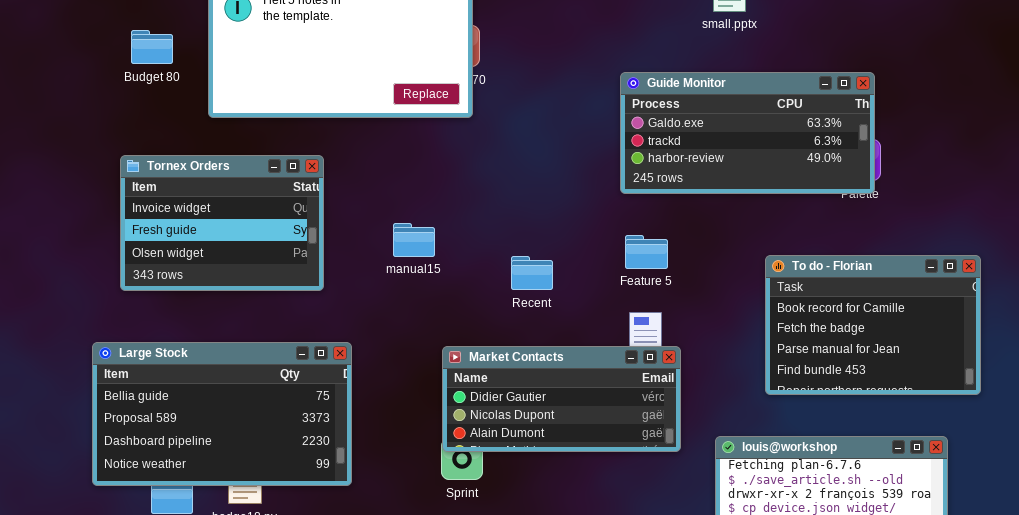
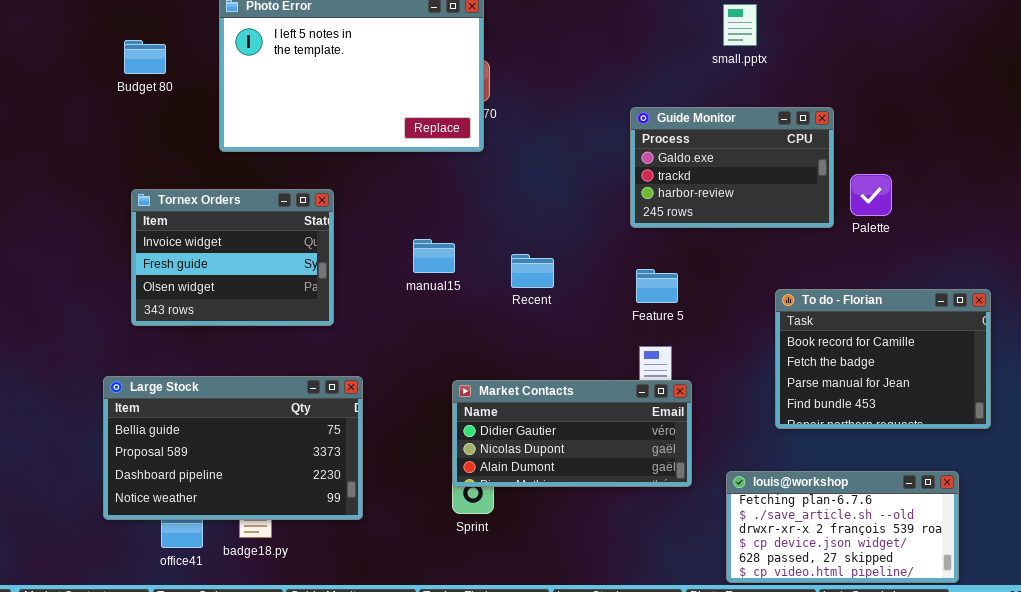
Budget 80: [131,30,173,64] -> [124,40,166,74], moved
Guide Monitor: [620,72,875,194] -> [630,107,834,228], resized
manual15: [393,223,435,257] -> [413,239,455,273], moved
Recent: [511,256,553,290] -> [511,254,554,288], moved

